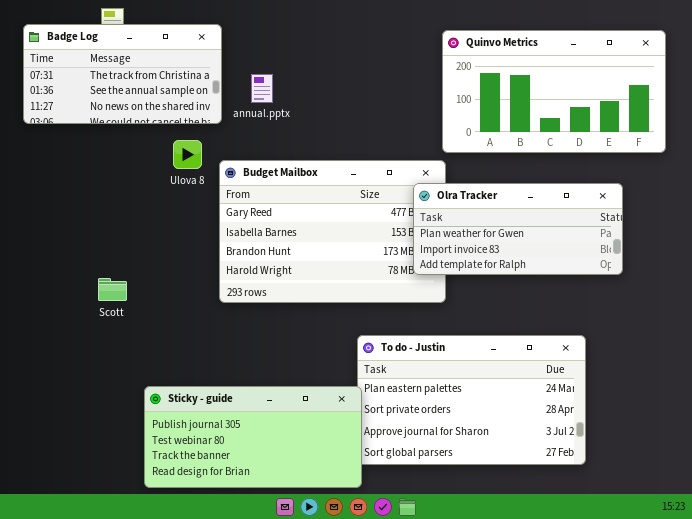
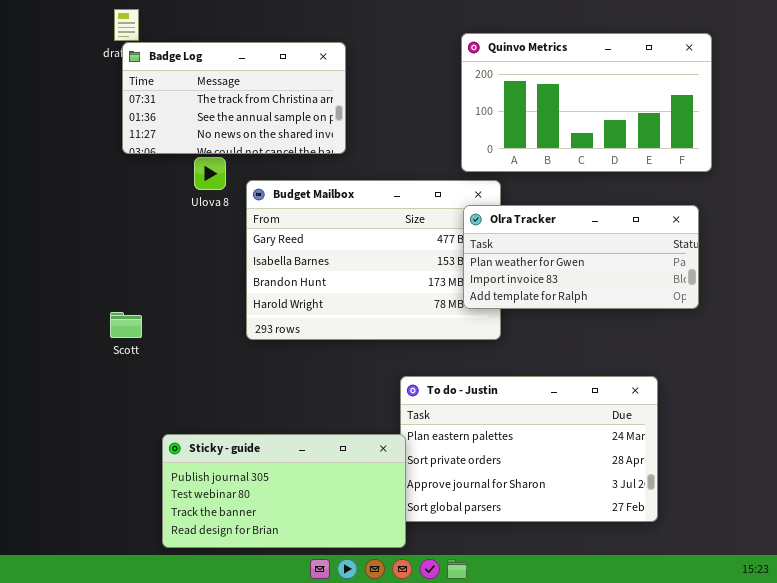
Badge Log: [23,24,222,124] -> [122,42,346,154], moved
Quinvo Metrics: [442,30,666,153] -> [461,33,712,172], moved

